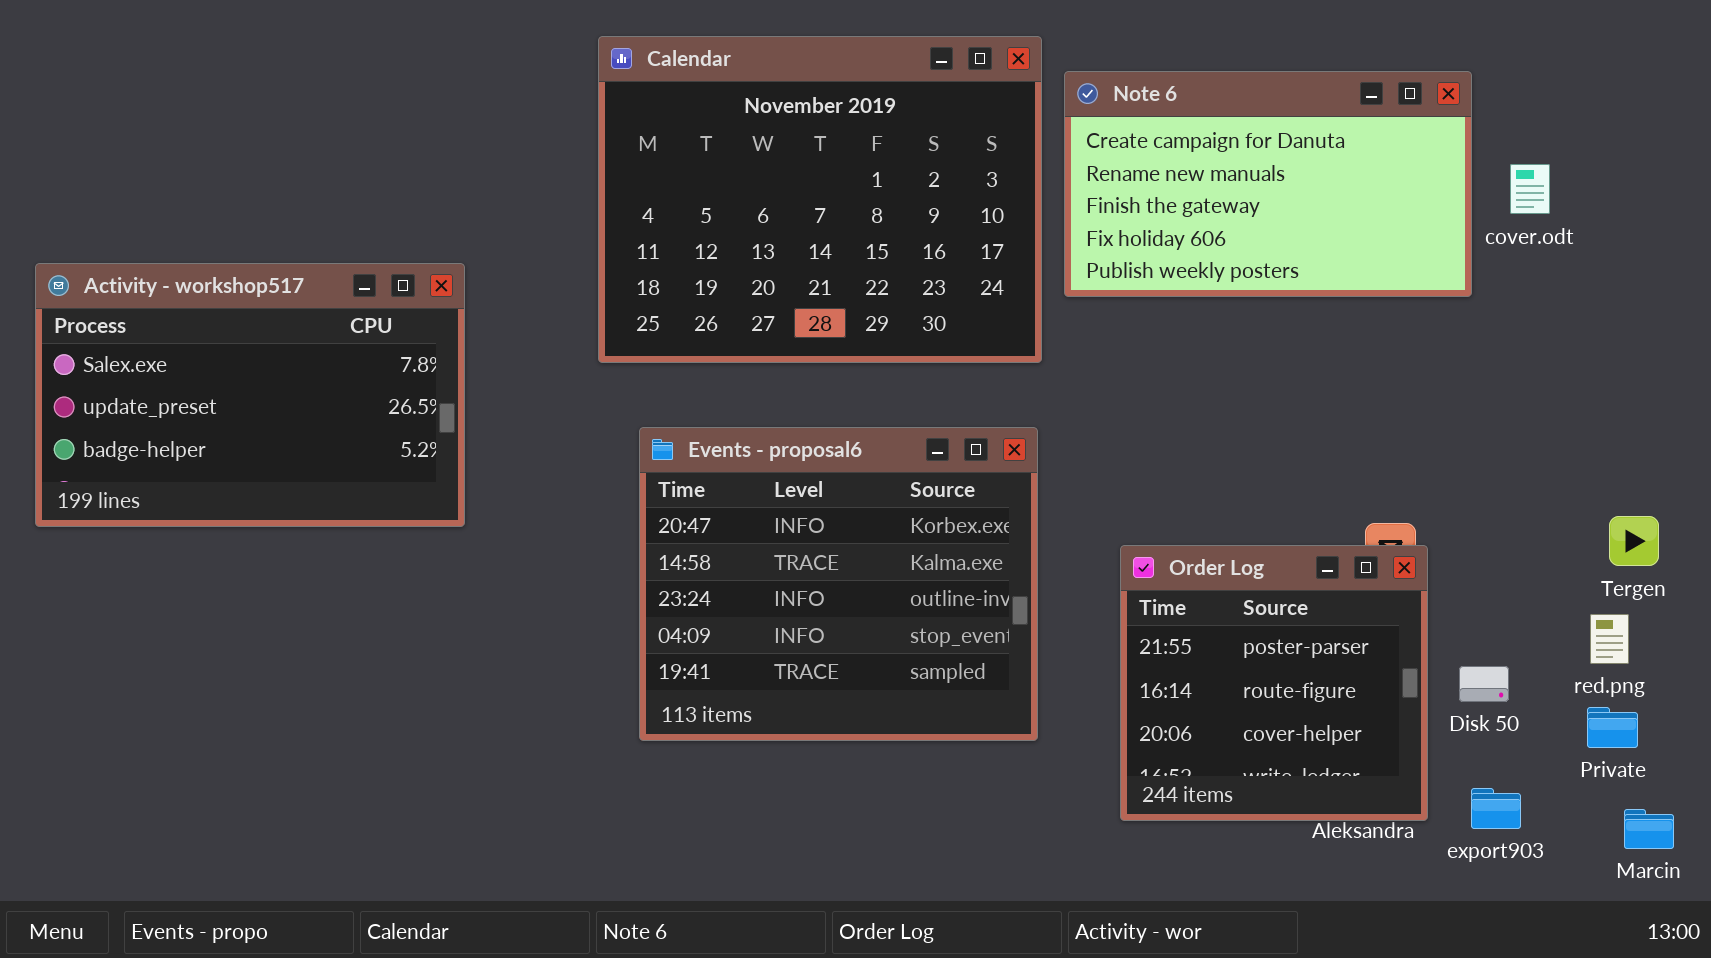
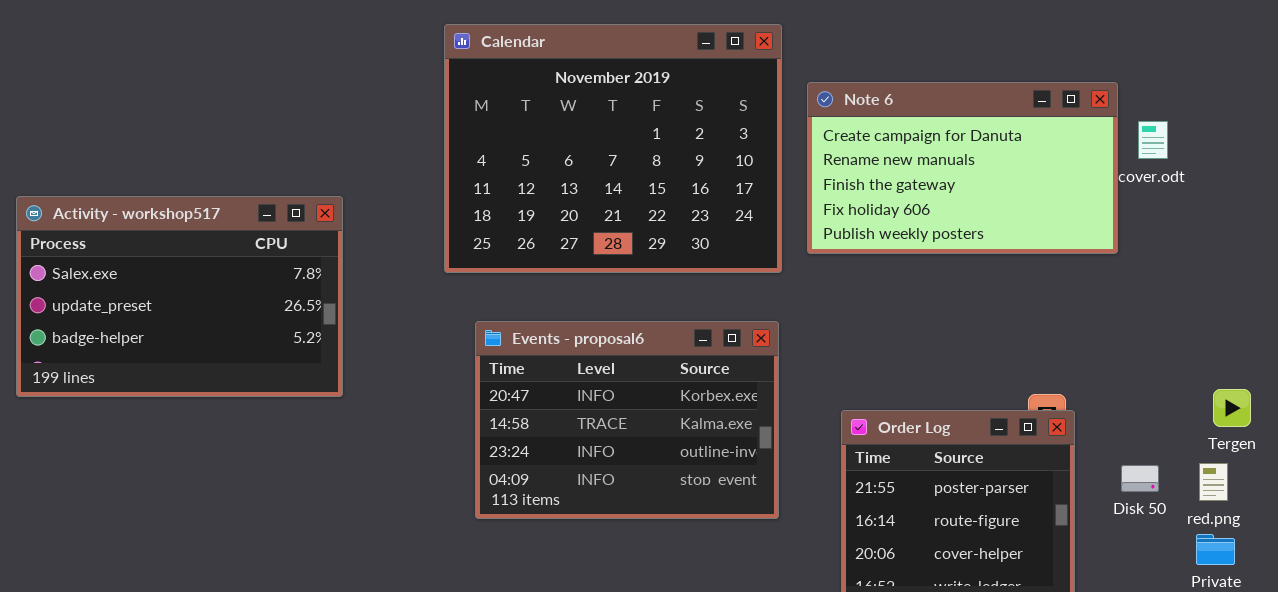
Note 6: [1064,71,1472,297] -> [807,82,1118,254], moved
Events - proposal6: [639,427,1038,741] -> [475,321,779,519], resized
Disk 50: [1459,666,1509,702] -> [1121,465,1159,492], moved

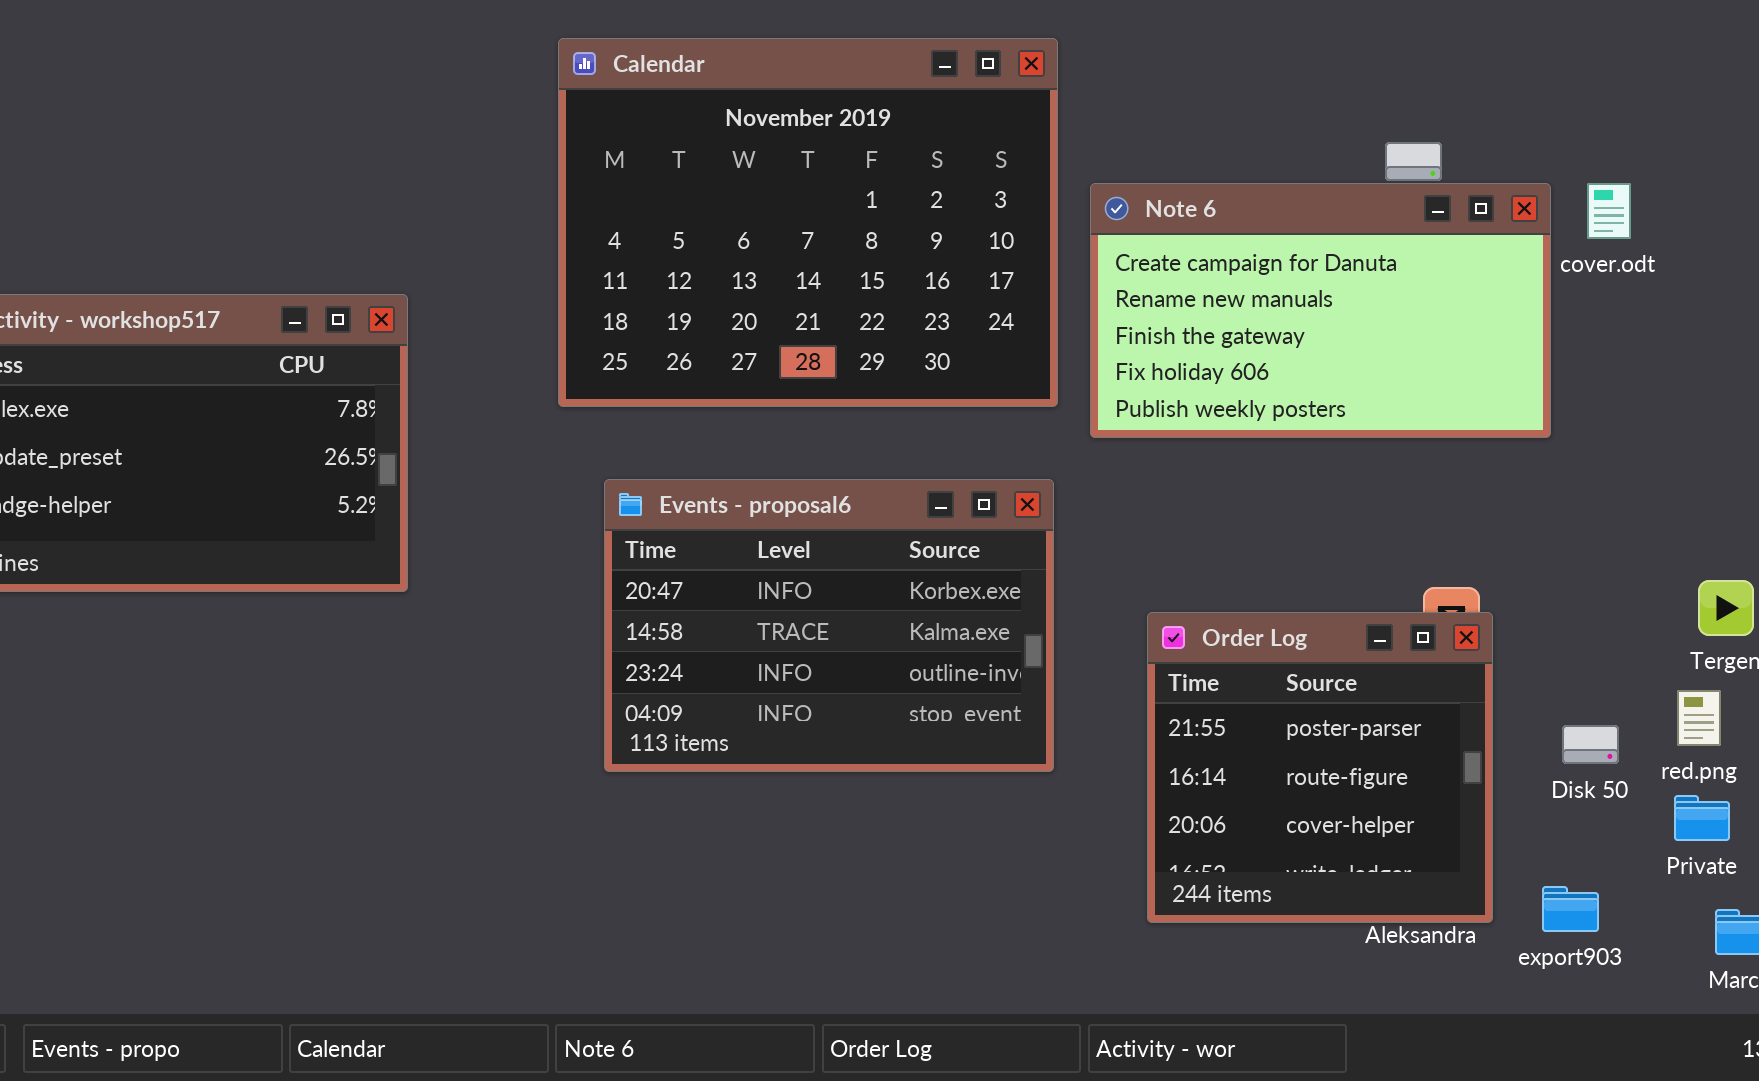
Note 6: [807,82,1118,254] -> [1090,183,1551,438], moved
Disk 50: [1121,465,1159,492] -> [1562,725,1619,764], moved

